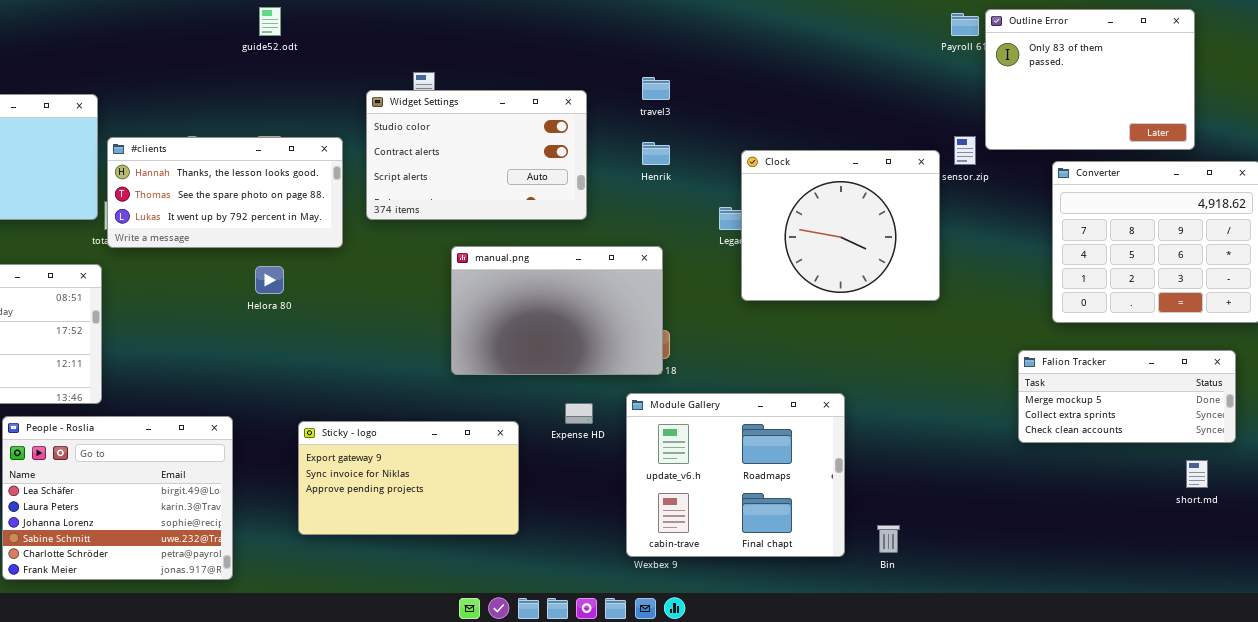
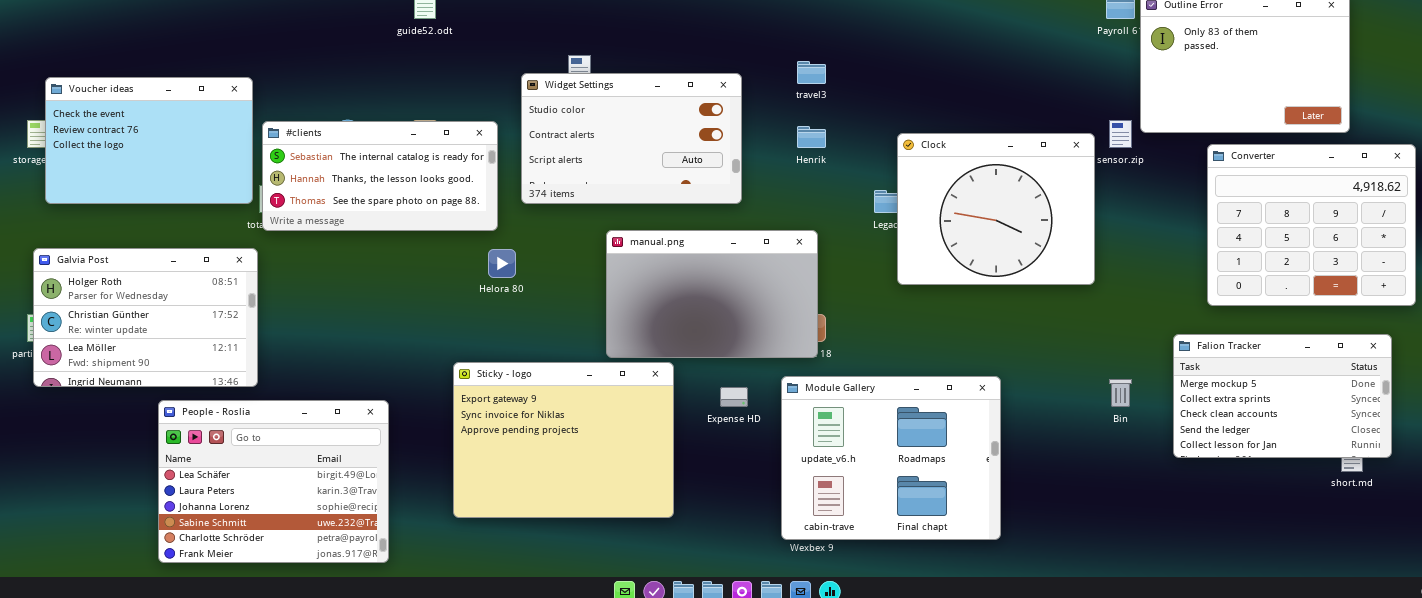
#clients: [107,137,343,248] -> [262,121,498,231], scrolled up 1 row
Helora 80: [255,266,284,294] -> [488,249,516,278], moved
Falion Tracker: [1018,350,1236,443] -> [1173,334,1392,458], resized
Sticky - logo: [298,421,519,535] -> [453,362,674,518], resized
Bin: [877,525,900,553] -> [1109,379,1132,407], moved

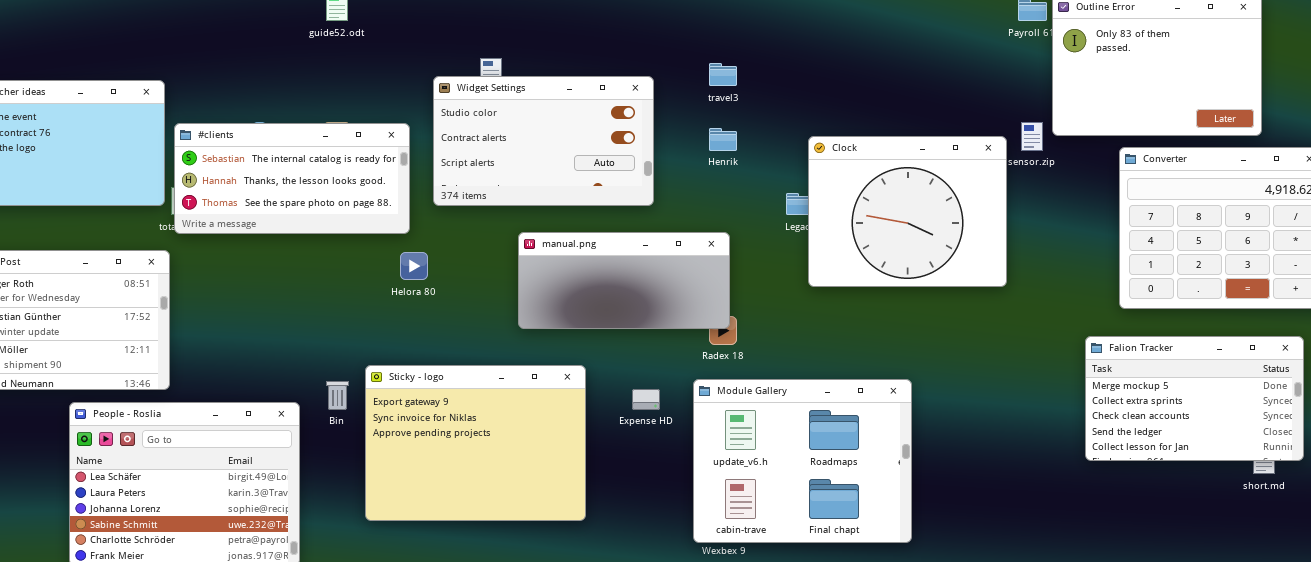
manual.png: [606,230,818,358] -> [518,232,730,329], resized
Bin: [1109,379,1132,407] -> [326,381,349,410], moved

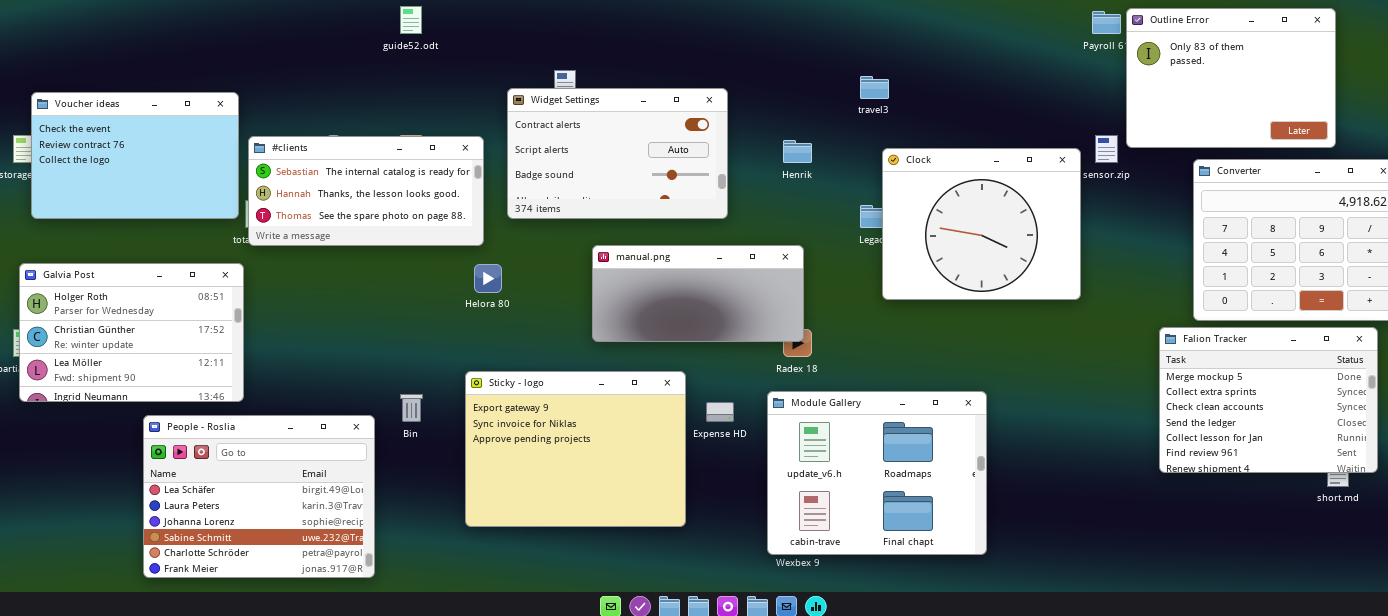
travel3: [709,63,737,86] -> [860,76,889,99], moved
Widget Settings: [433,76,654,206] -> [507,88,728,219], scrolled down 1 row
Falion Tracker: [1085,336,1304,461] -> [1159,327,1378,473], resized
Sticky - logo: [365,365,586,521] -> [465,371,686,527], moved

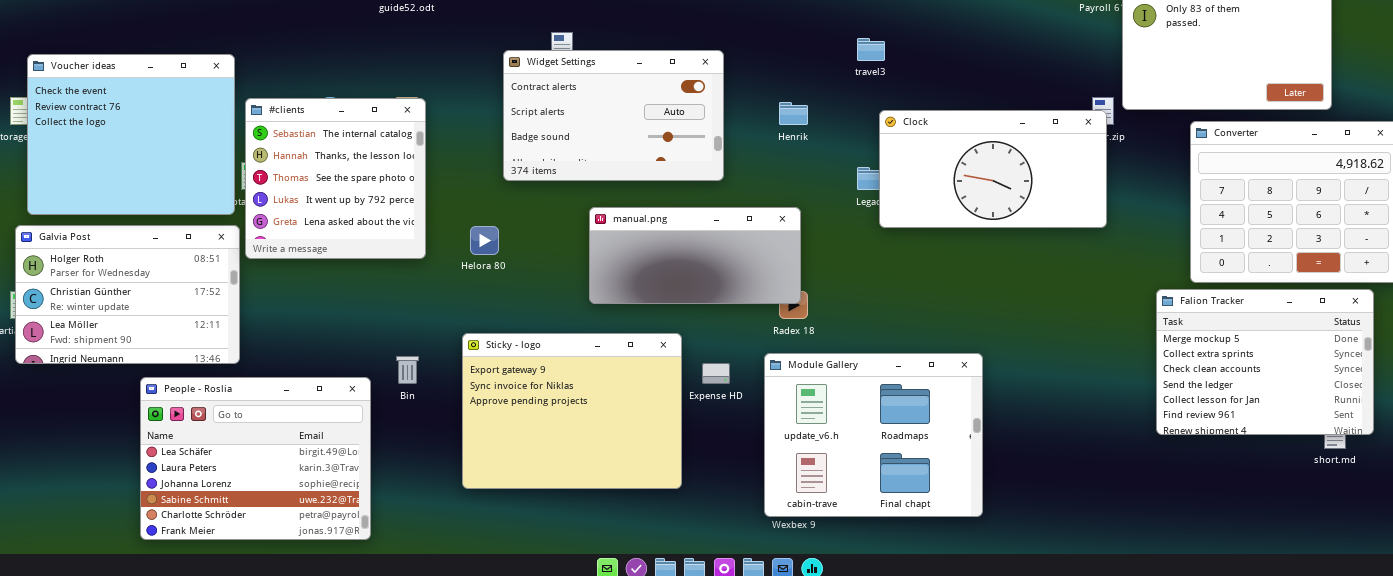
Voucher ideas: [31,92,239,219] -> [27,54,235,215], resized
#clients: [248,136,484,246] -> [245,98,426,259], resized
Clock: [882,148,1081,300] -> [879,110,1107,228], resized

